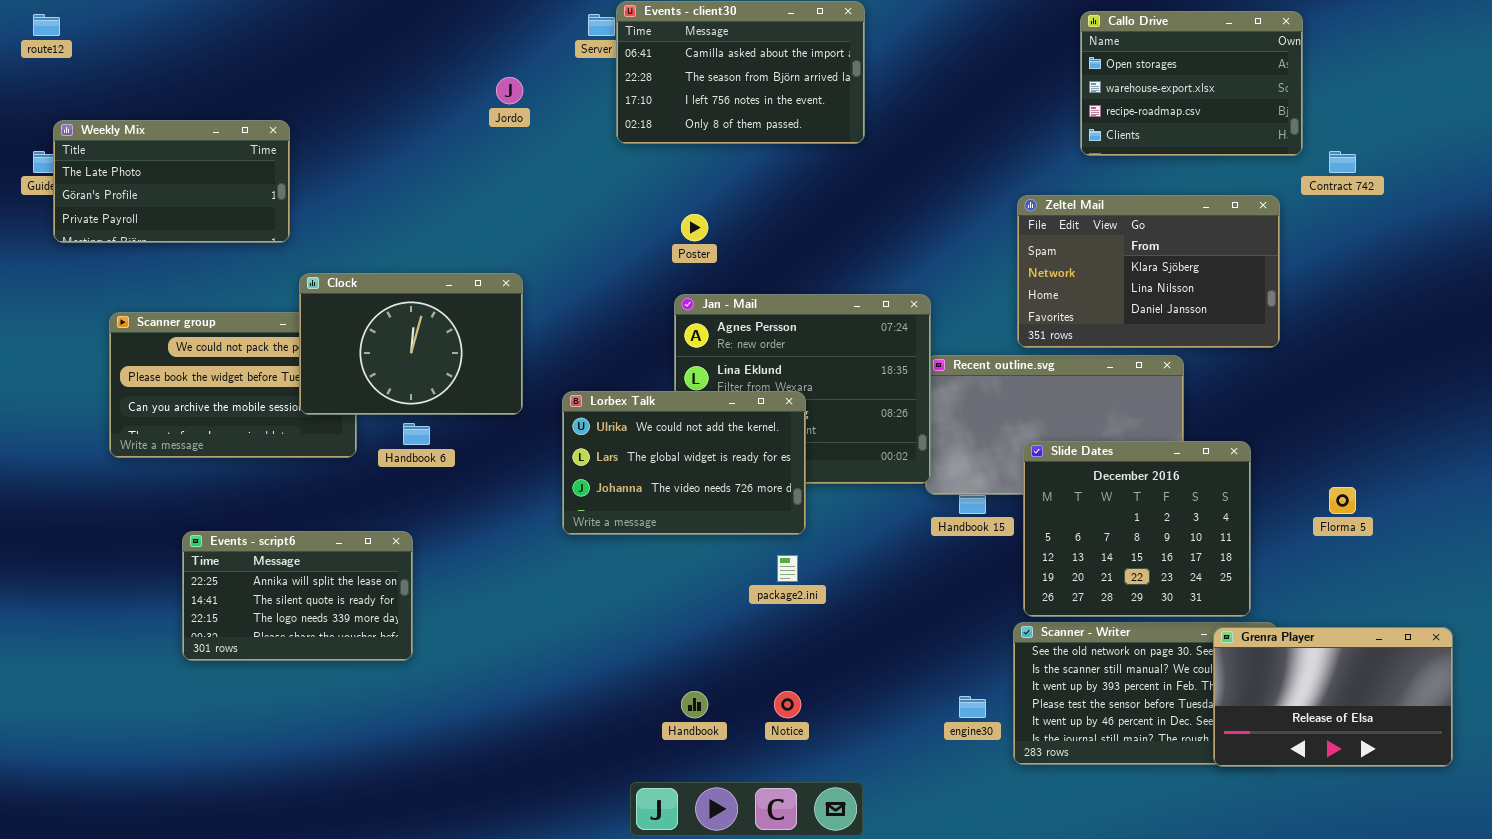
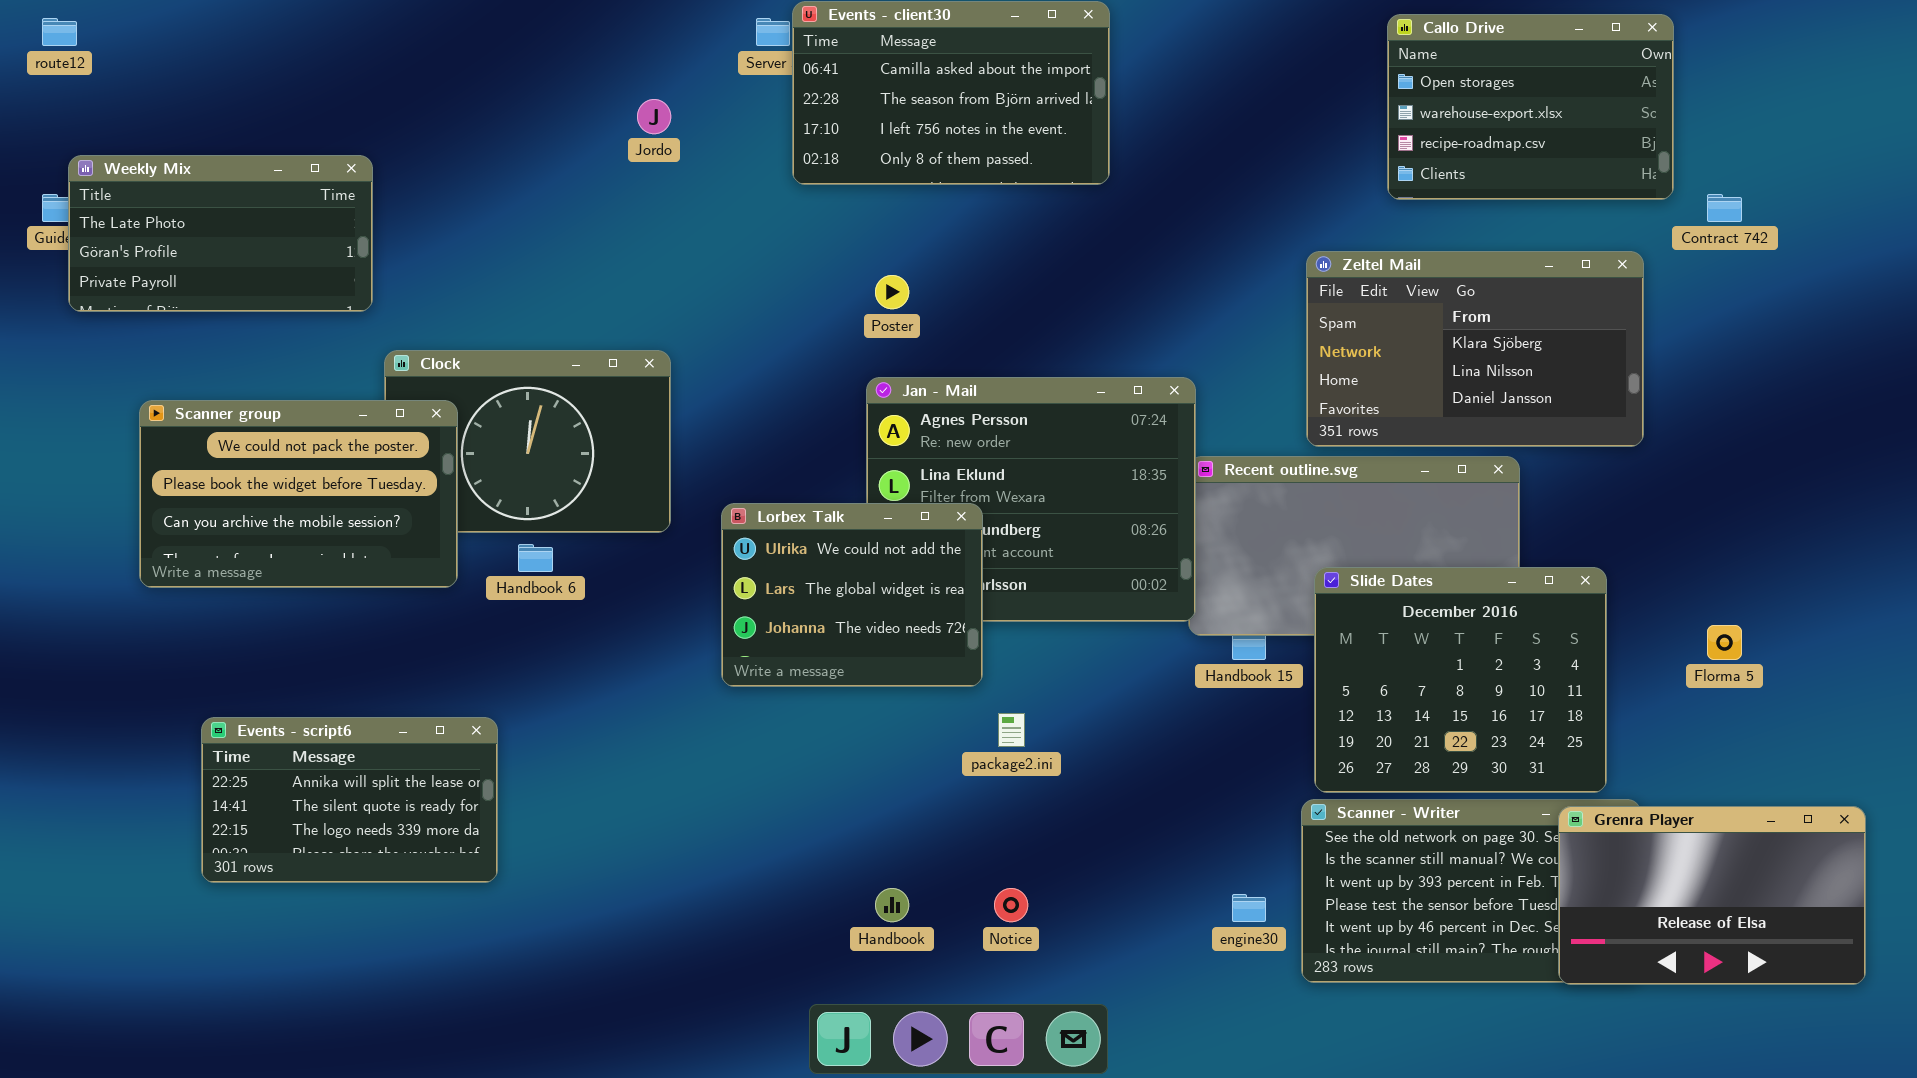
Scanner group: [109,312,357,458] -> [139,400,458,588], raised
Lorbex Talk: [562,391,806,535] -> [721,503,983,687], resized
Events - script6: [182,531,413,661] -> [201,717,498,883], moved

